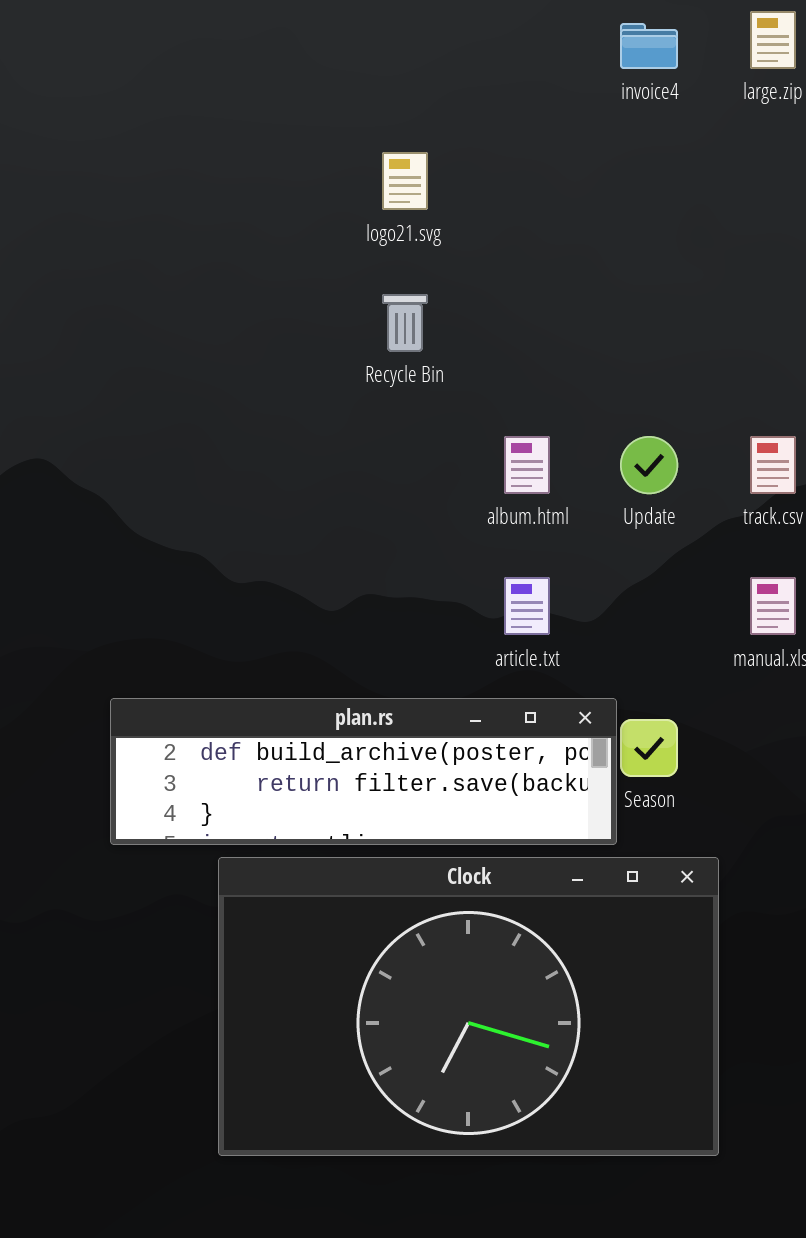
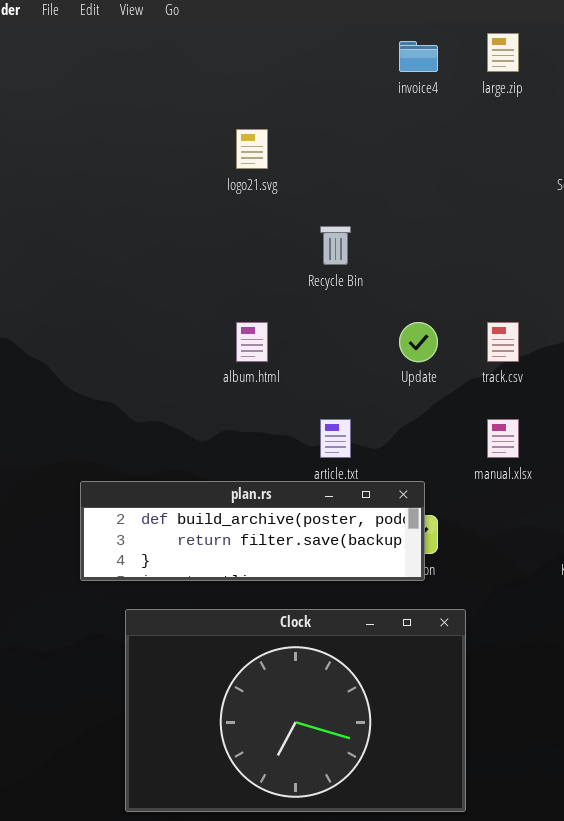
Recycle Bin: [382,294,428,352] -> [320,226,351,265], moved
album.html: [504,436,550,494] -> [236,322,268,362], moved
plan.rs: [110,698,617,845] -> [80,481,425,581], moved

